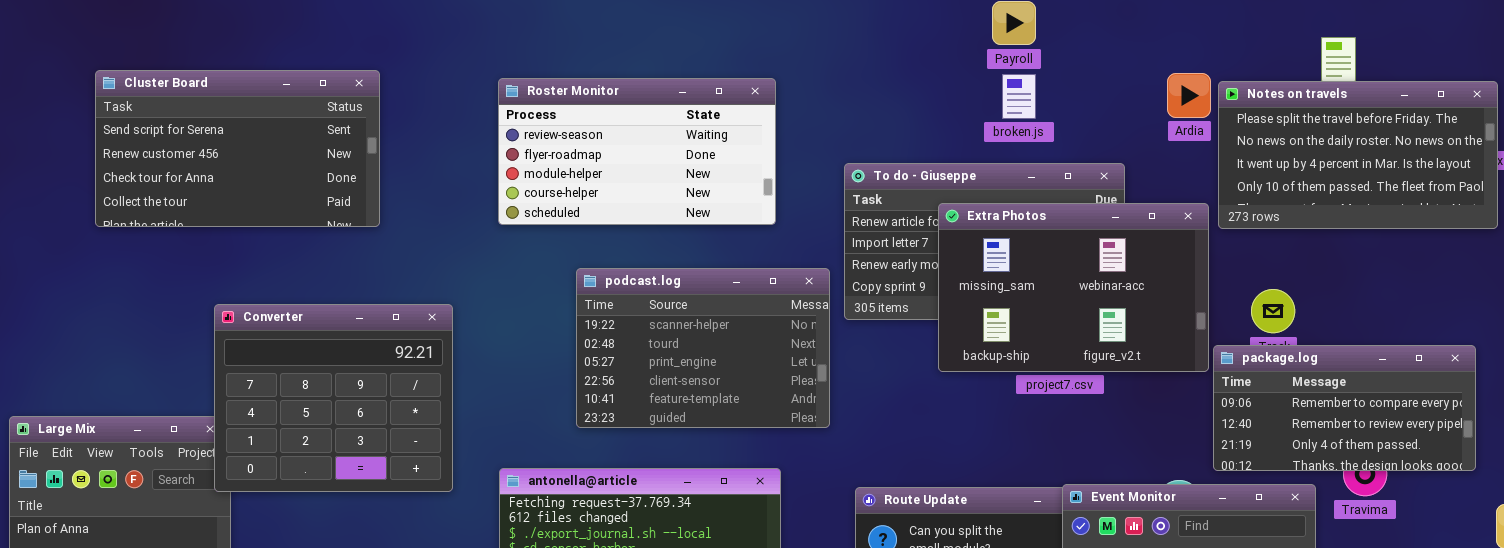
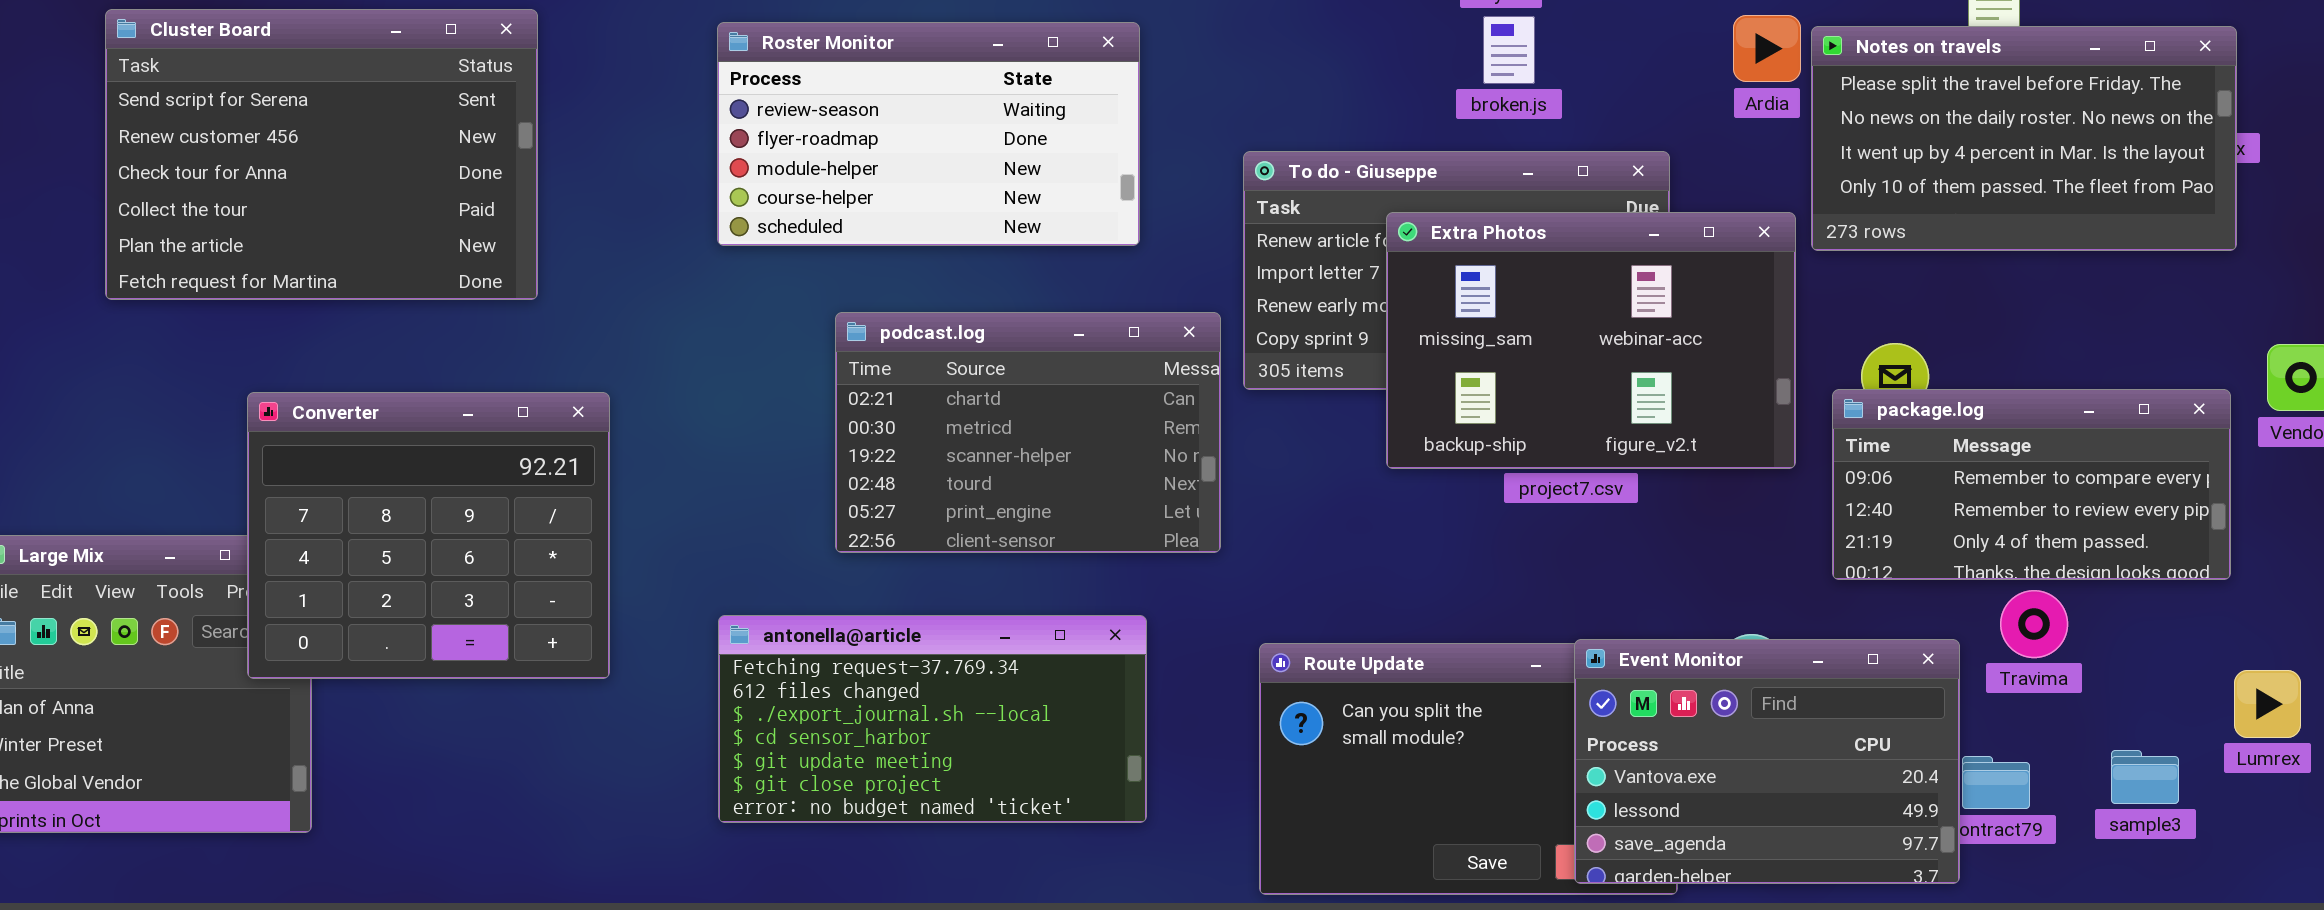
Cluster Board: [95,70,380,227] -> [105,9,538,300], resized
podcast.log: [576,268,830,428] -> [835,312,1221,553], scrolled up 2 rows
Converter: [214,304,453,492] -> [247,392,610,679], moved
package.log: [1213,345,1476,471] -> [1832,389,2231,580], moved

